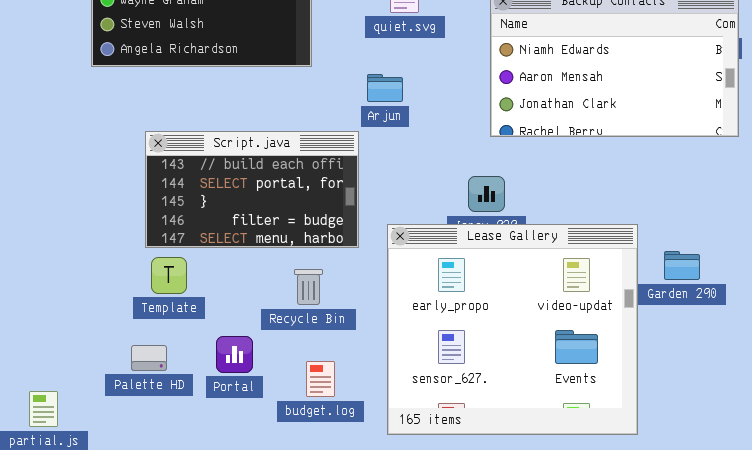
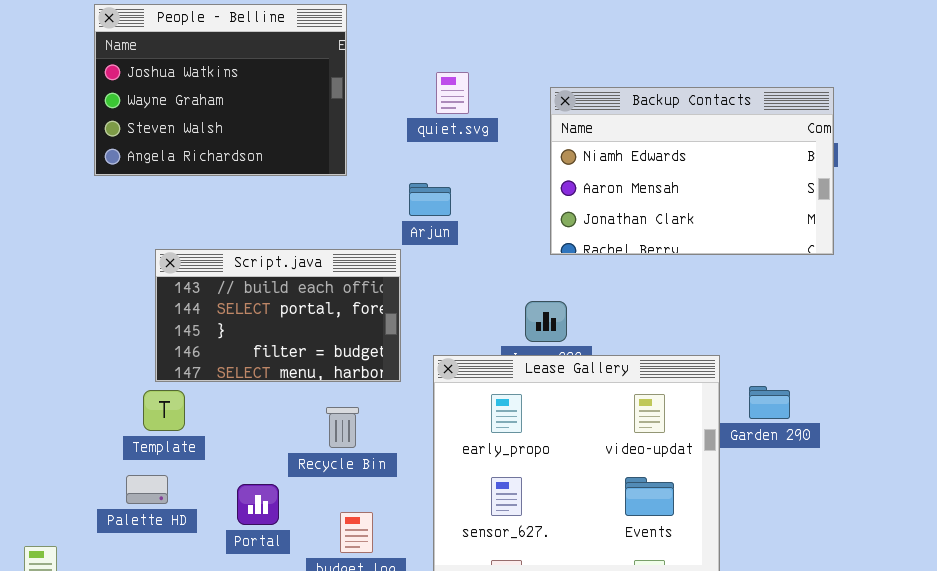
Template: [151,257,187,294] -> [143,390,185,431], moved
Palette HD: [131,345,167,371] -> [126,475,168,504], moved

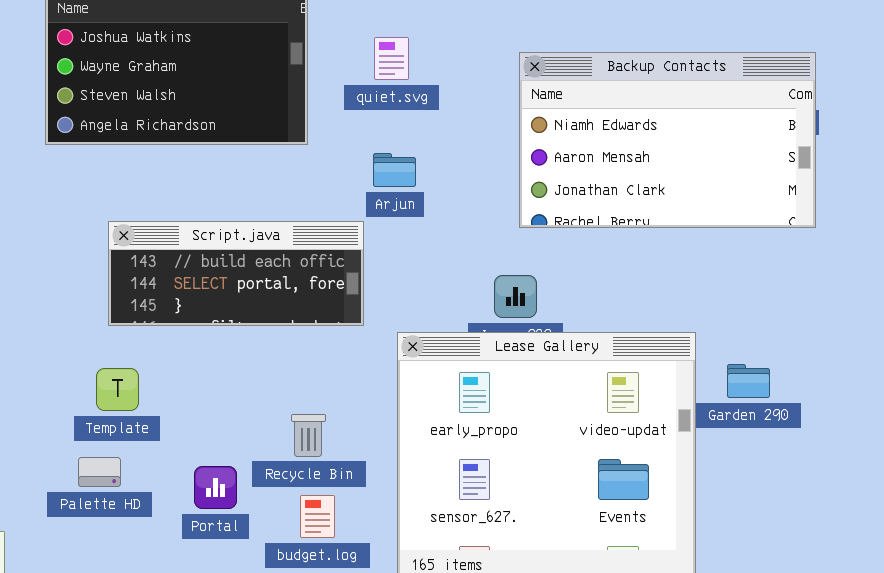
quiet.svg: [436,72,469,114] -> [374,37,409,80], moved
Script.java: [155,249,401,382] -> [108,221,364,326], resized
Recycle Bin: [326,407,359,448] -> [291,414,326,457], moved

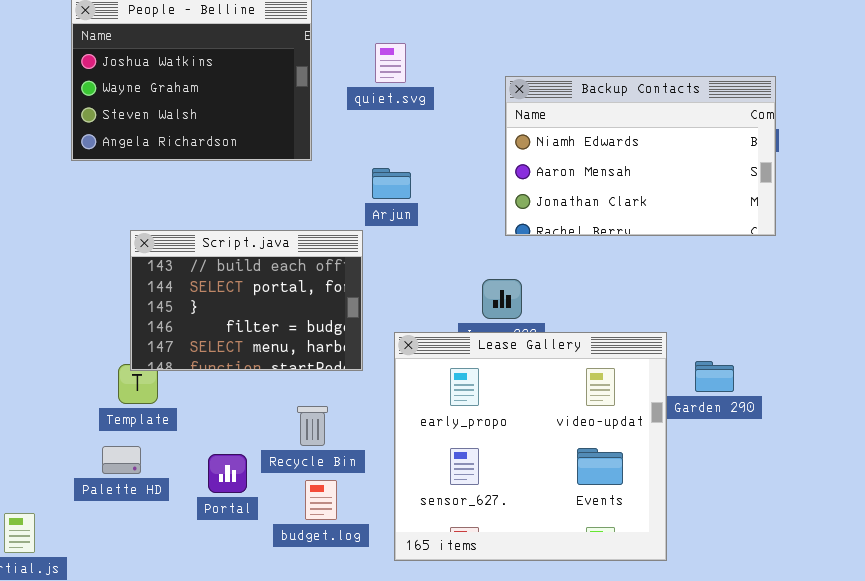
quiet.svg: [374,37,409,80] -> [375,43,406,83], moved
Script.java: [108,221,364,326] -> [130,230,363,371], resized

